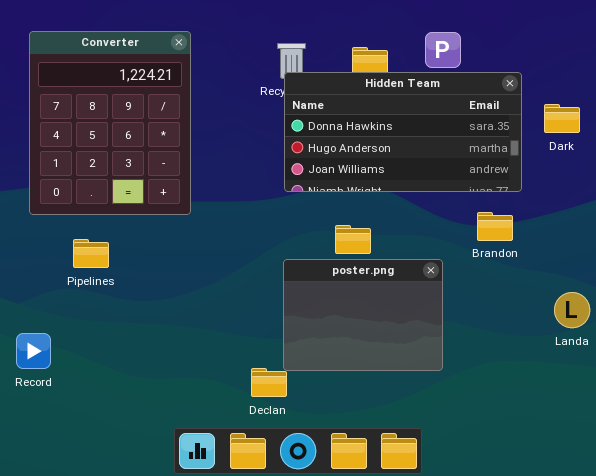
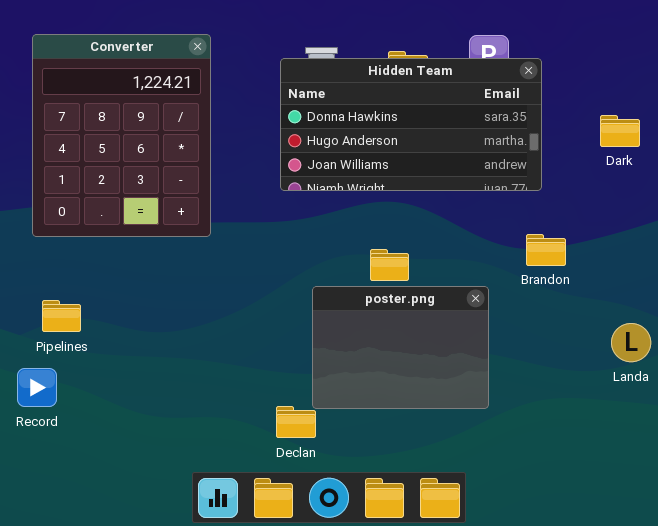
Hidden Team: [284,72,522,192] -> [280,58,542,191], moved
Pipelines: [73,239,109,268] -> [42,300,81,332], moved

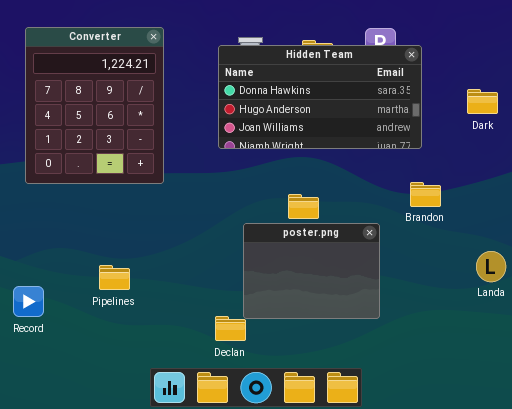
Pipelines: [42,300,81,332] -> [99,265,130,290], moved

